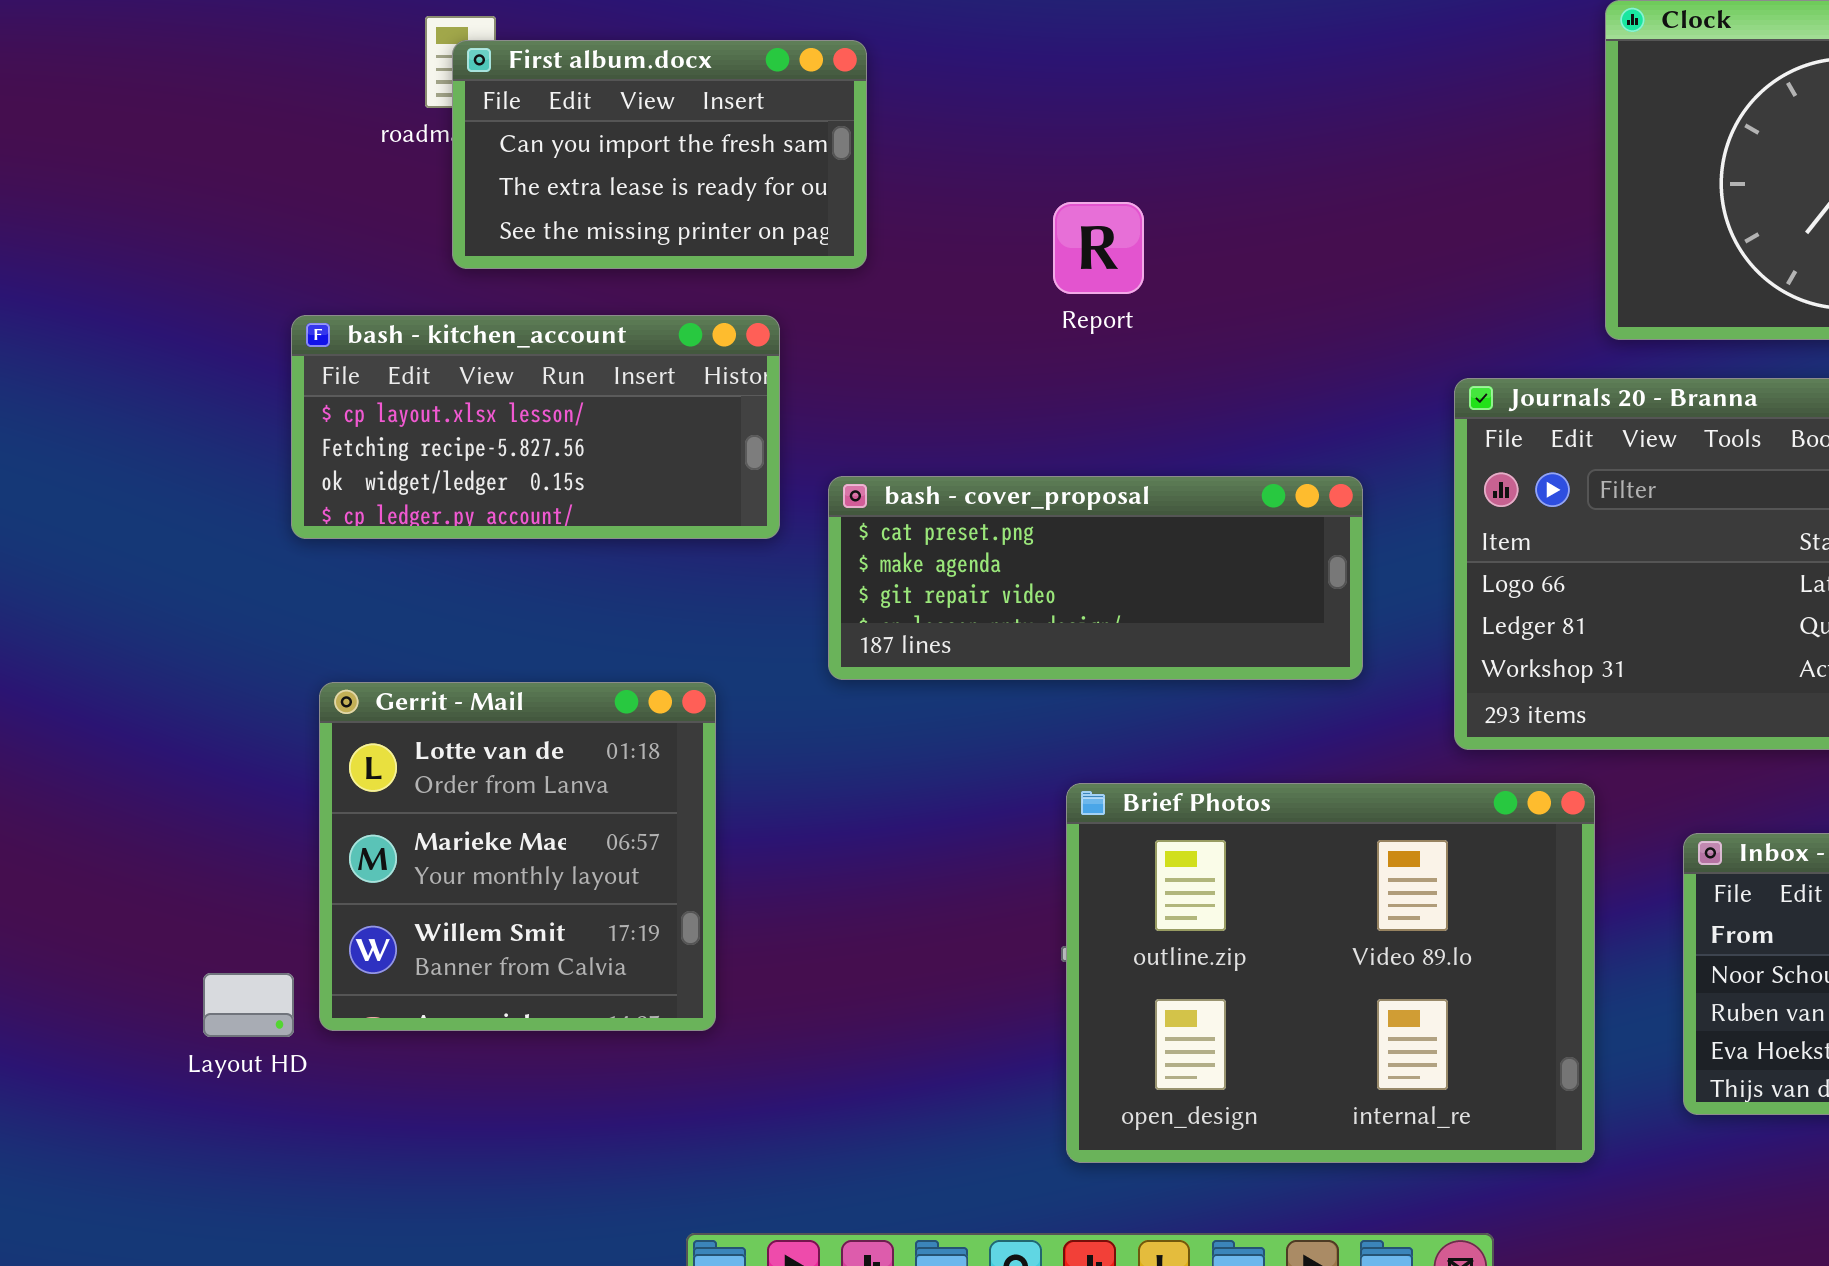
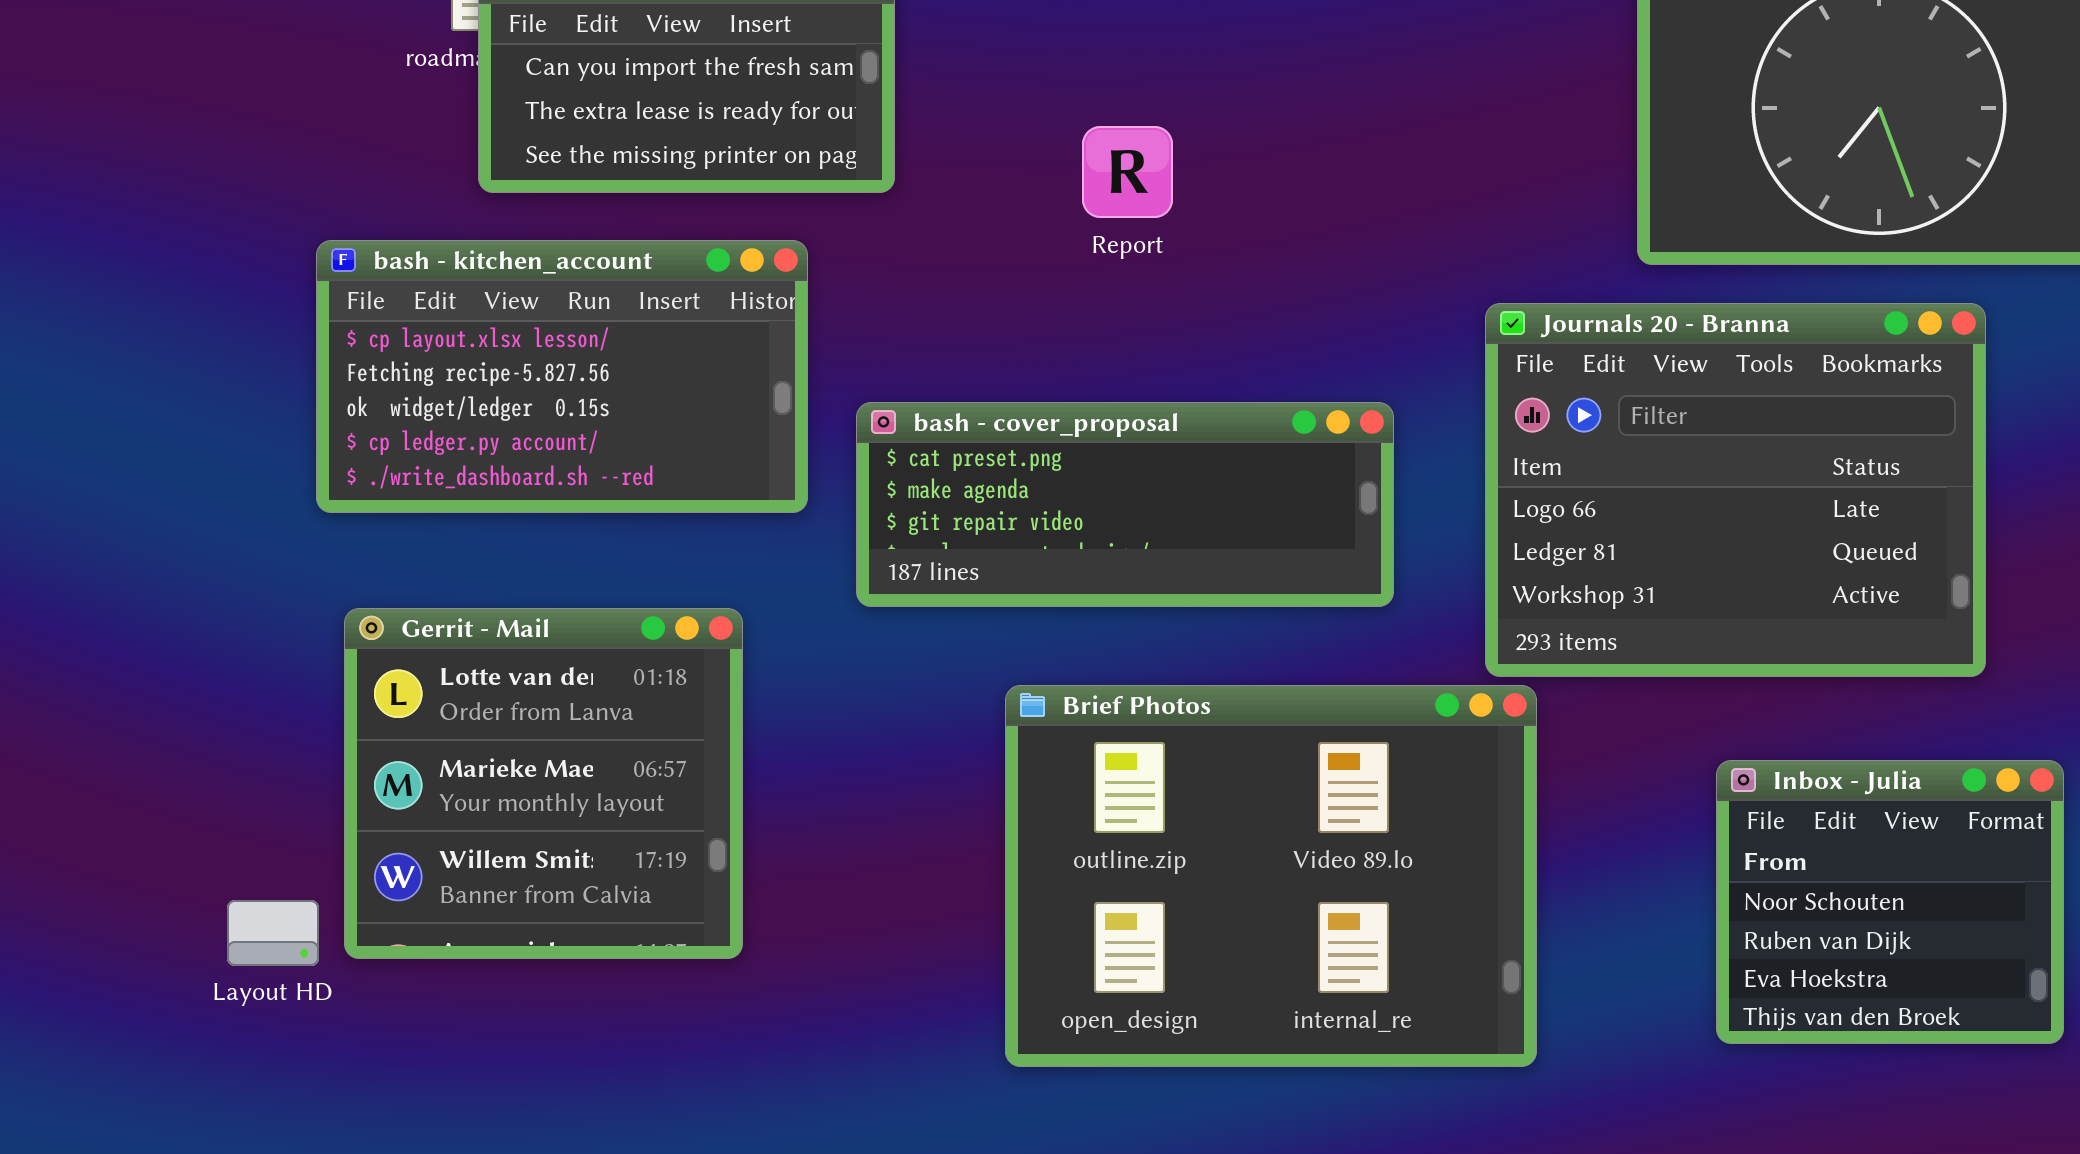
bash - kitchen_account: [291,315,780,539] -> [316,240,808,513], resized
Brief Photos: [1066,783,1595,1163] -> [1005,685,1537,1067], moved

